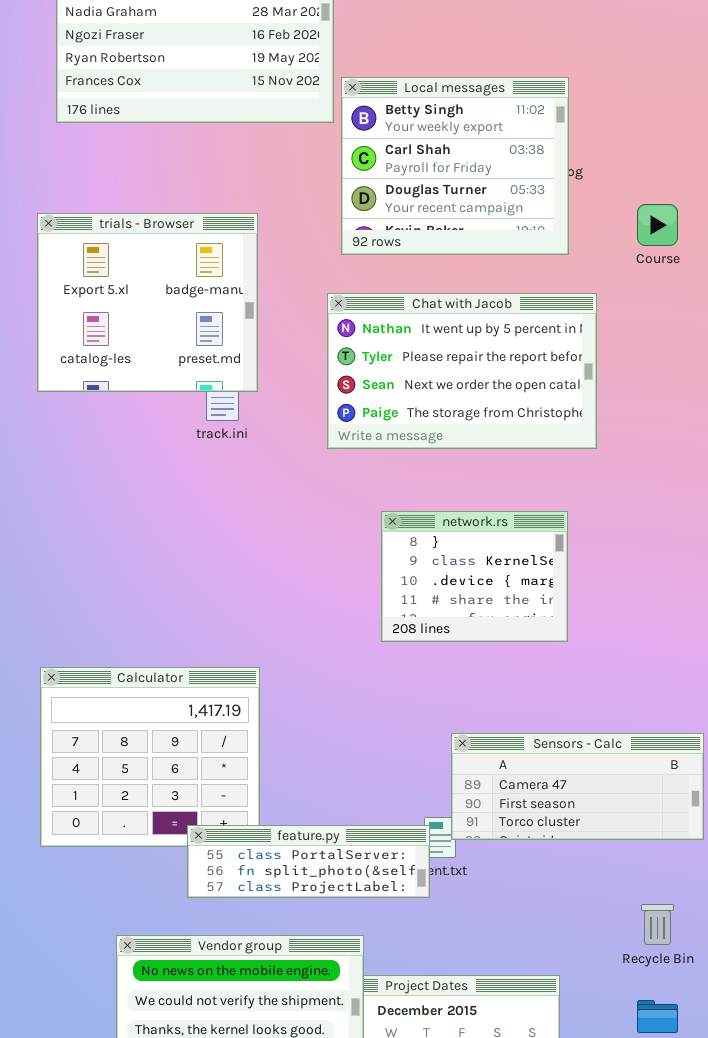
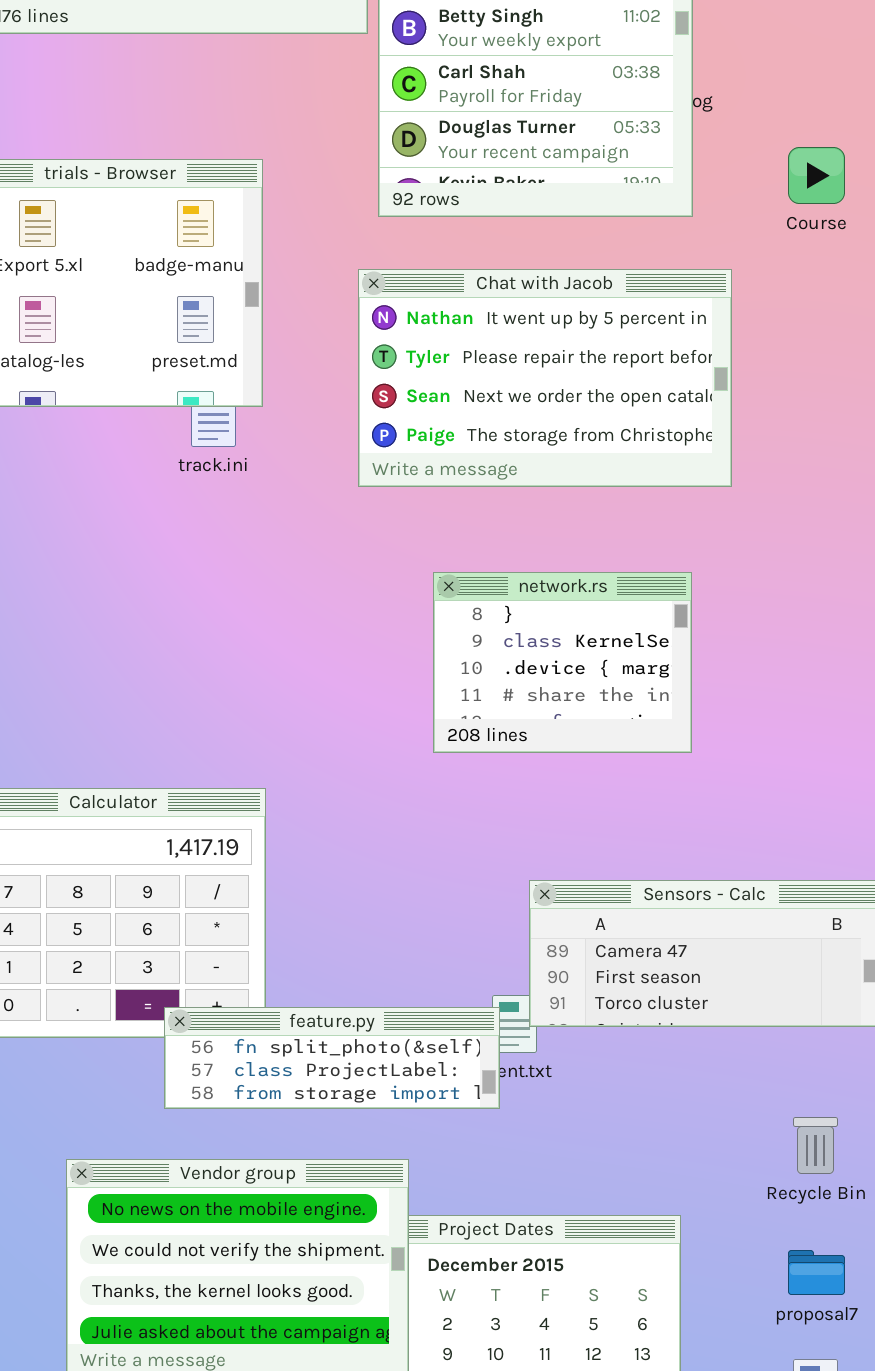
feature.py: [187,825,430,898] -> [164,1007,500,1109], scrolled down 1 row

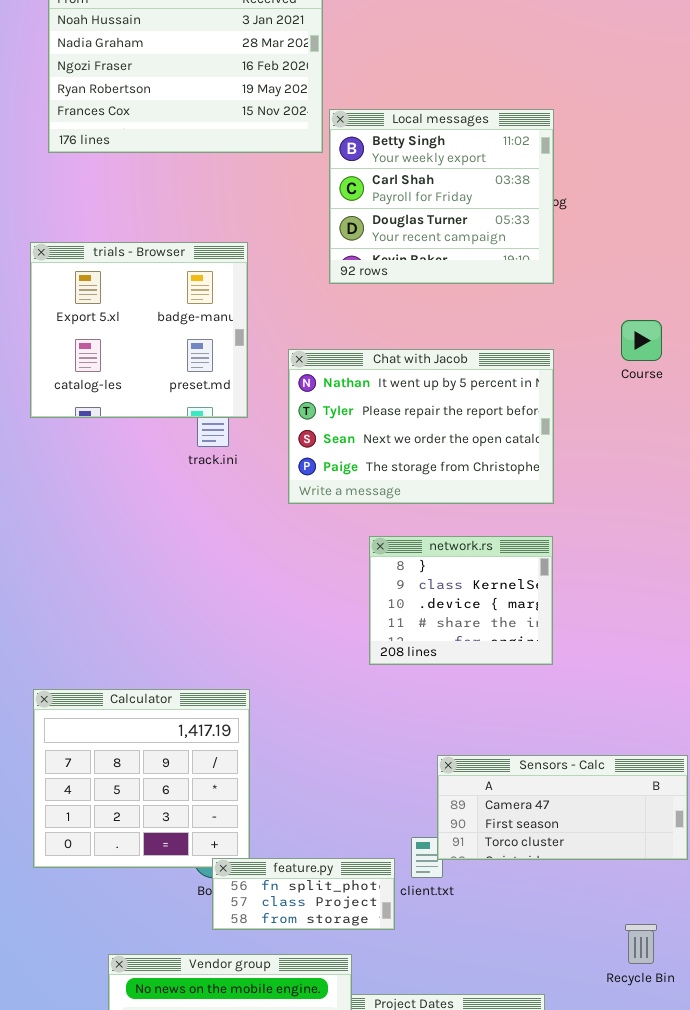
Course: [788,147,845,204] -> [621,320,662,361], moved
Chat with Jacob: [358,269,732,487] -> [288,349,554,504], moved
feature.py: [164,1007,500,1109] -> [212,858,395,930], moved, resized

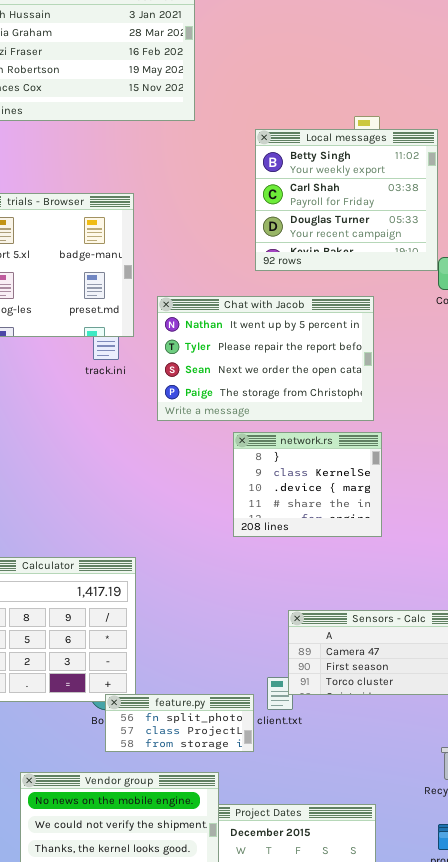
Local messages: [329,109,554,284] -> [255,129,438,271], moved
Chat with Jacob: [288,349,554,504] -> [157,296,374,421], moved

